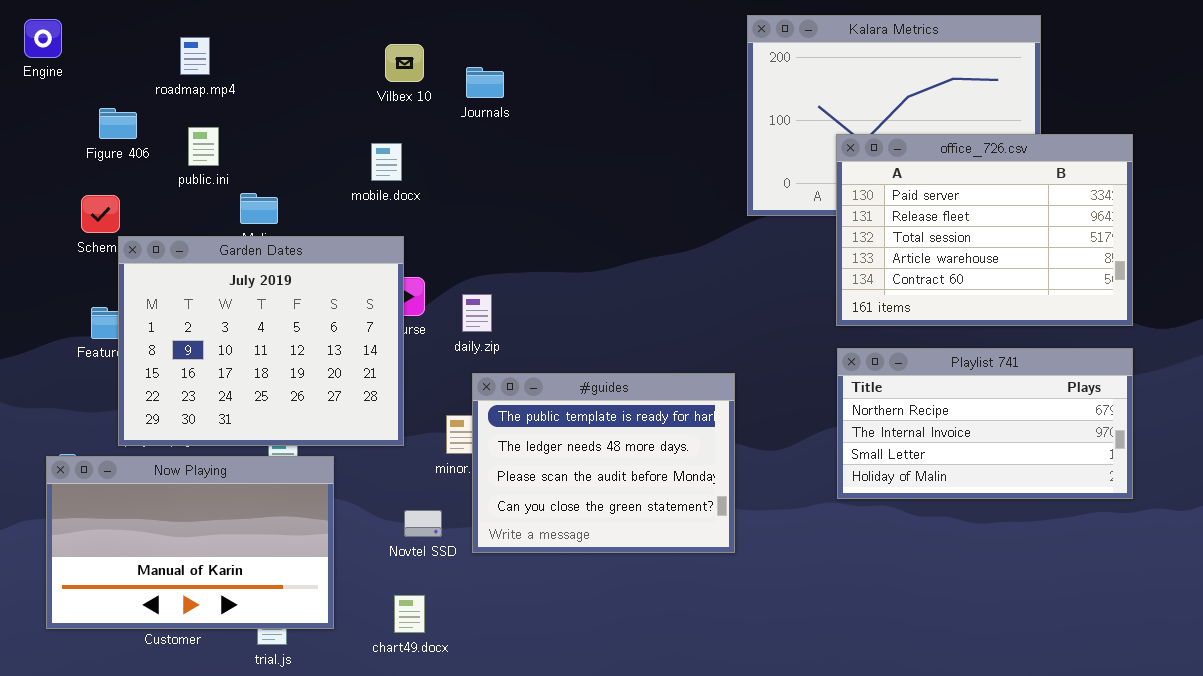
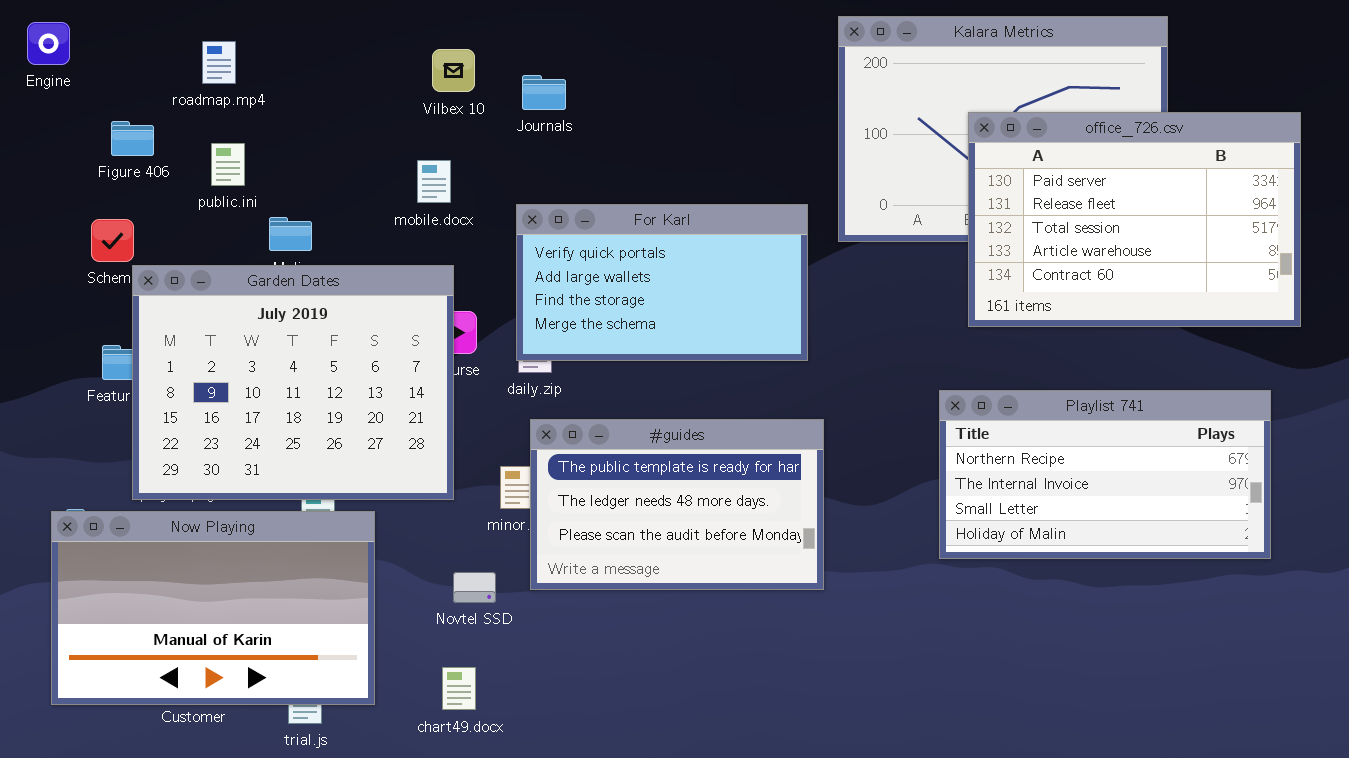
office_726.csv: [836,134,1133,326] -> [968,112,1301,327], moved
For Karl: none -> [516,204,808,361], opened
#guides: [472,373,735,553] -> [530,419,824,590], resized

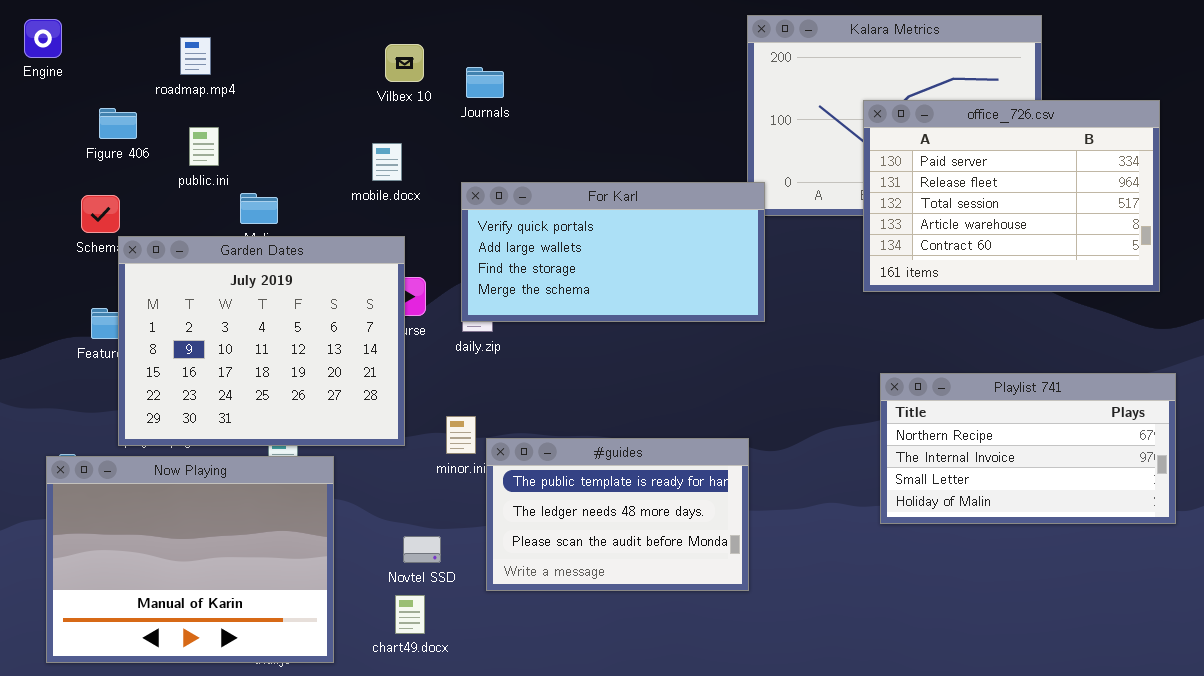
For Karl: [516,204,808,361] -> [461,182,765,322], resized
Playlist 741: [939,390,1271,559] -> [880,373,1176,524], moved
#guides: [530,419,824,590] -> [486,438,749,591], moved
Now Playing: [51,511,375,705] -> [46,456,334,663], resized
Novtel SSD: [453,572,496,603] -> [403,536,441,563], moved

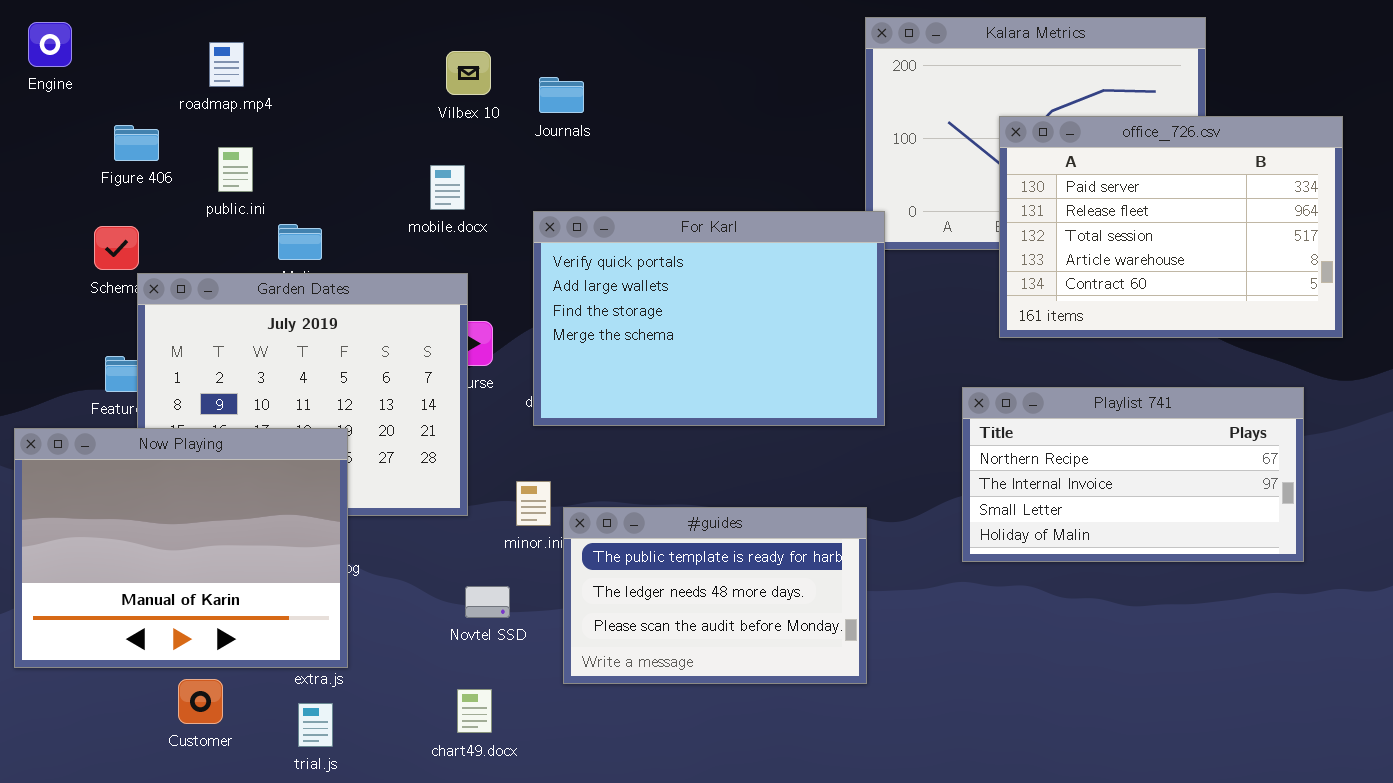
For Karl: [461,182,765,322] -> [533,211,885,426], resized
Playlist 741: [880,373,1176,524] -> [962,387,1304,562], moved
Now Playing: [46,456,334,663] -> [14,428,348,668], moved
Novtel SSD: [403,536,441,563] -> [465,586,510,618], moved

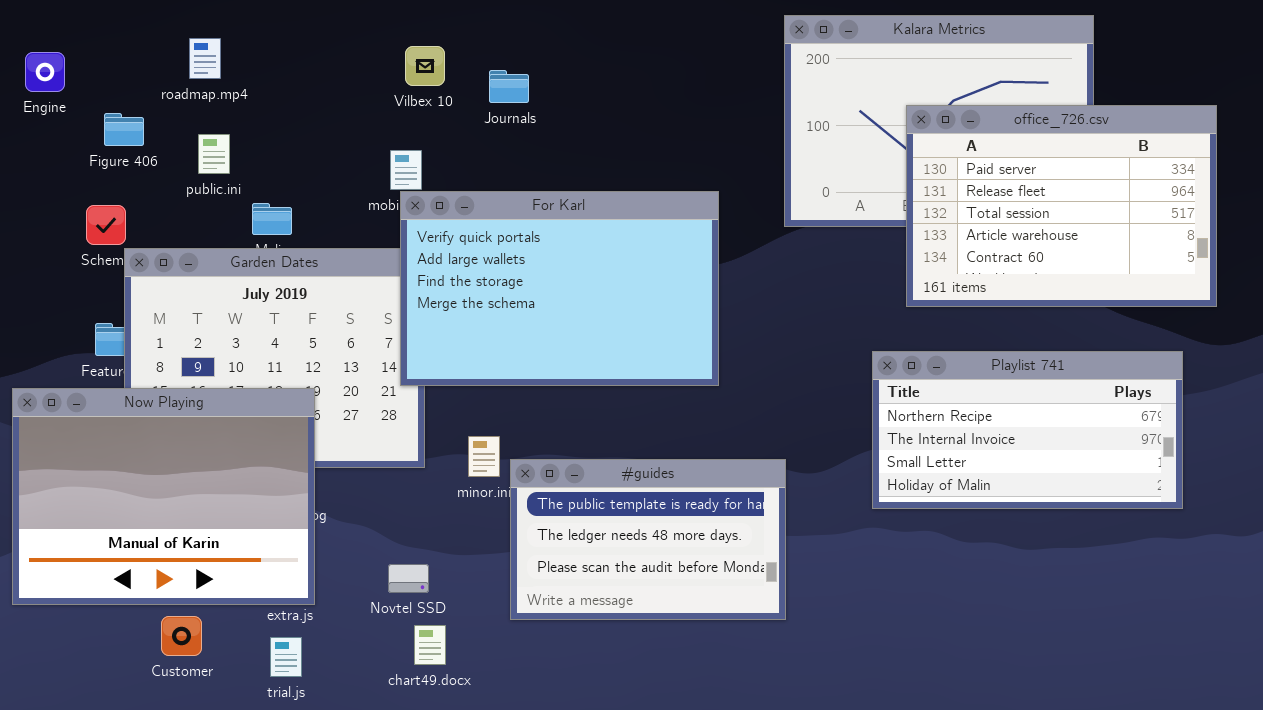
Engine: [28,22,72,67] -> [25,52,65,92], moved
For Karl: [533,211,885,426] -> [400,191,719,386], moved
Novtel SSD: [465,586,510,618] -> [388,564,429,593], moved

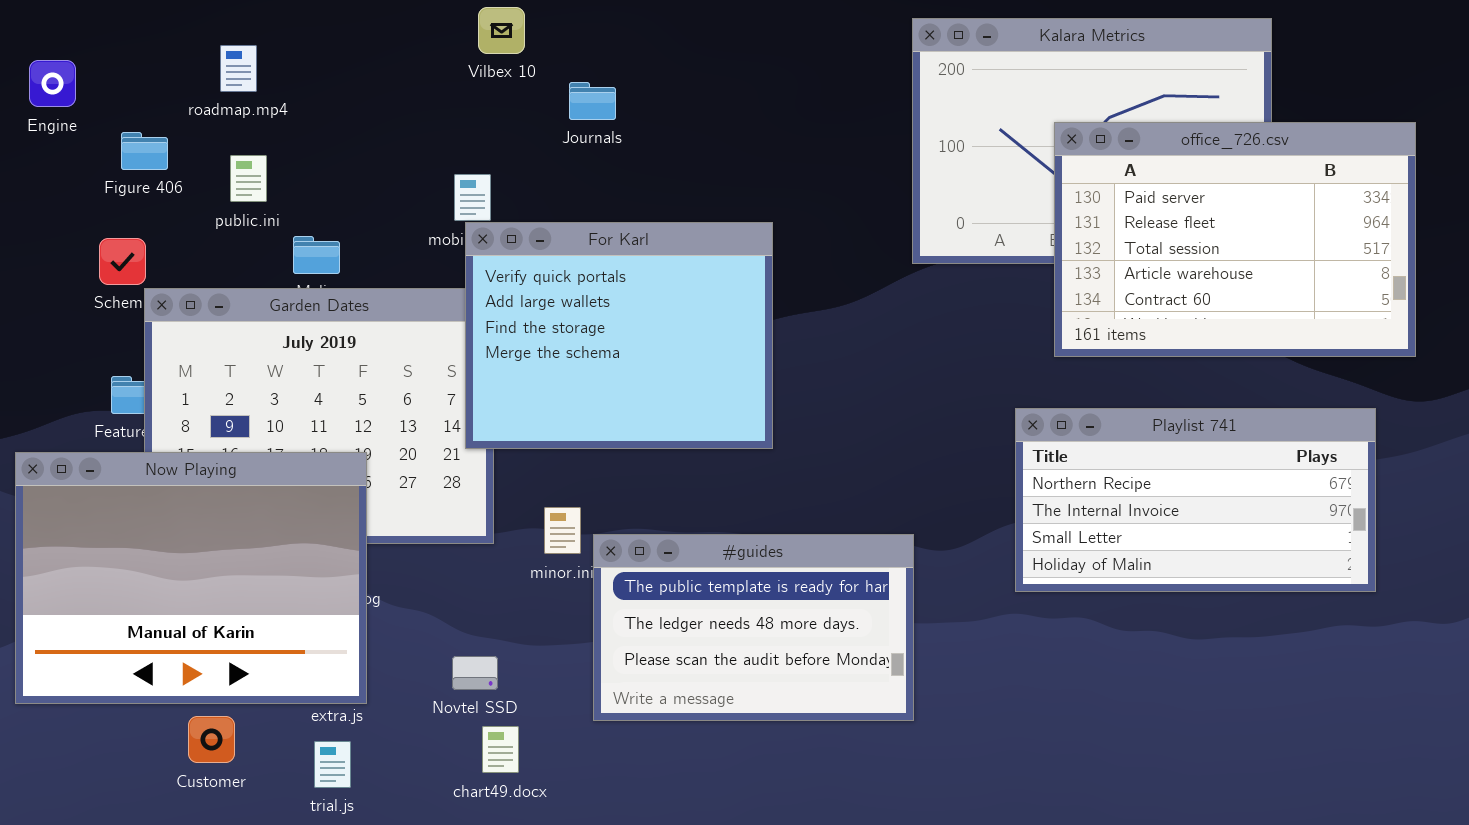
Vilbex 10: [405,46,445,86] -> [478,7,525,54], moved
For Karl: [400,191,719,386] -> [465,222,773,449], resized

